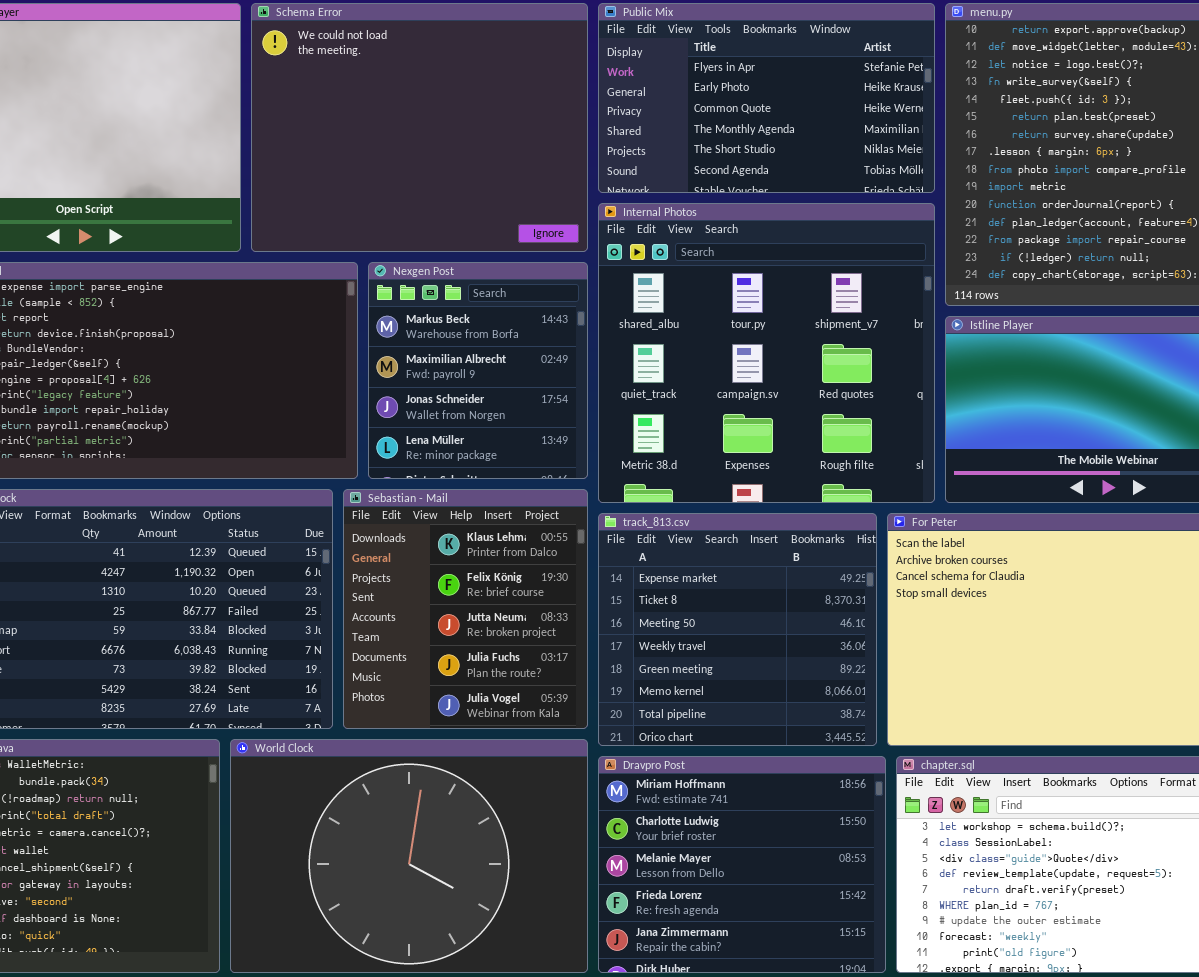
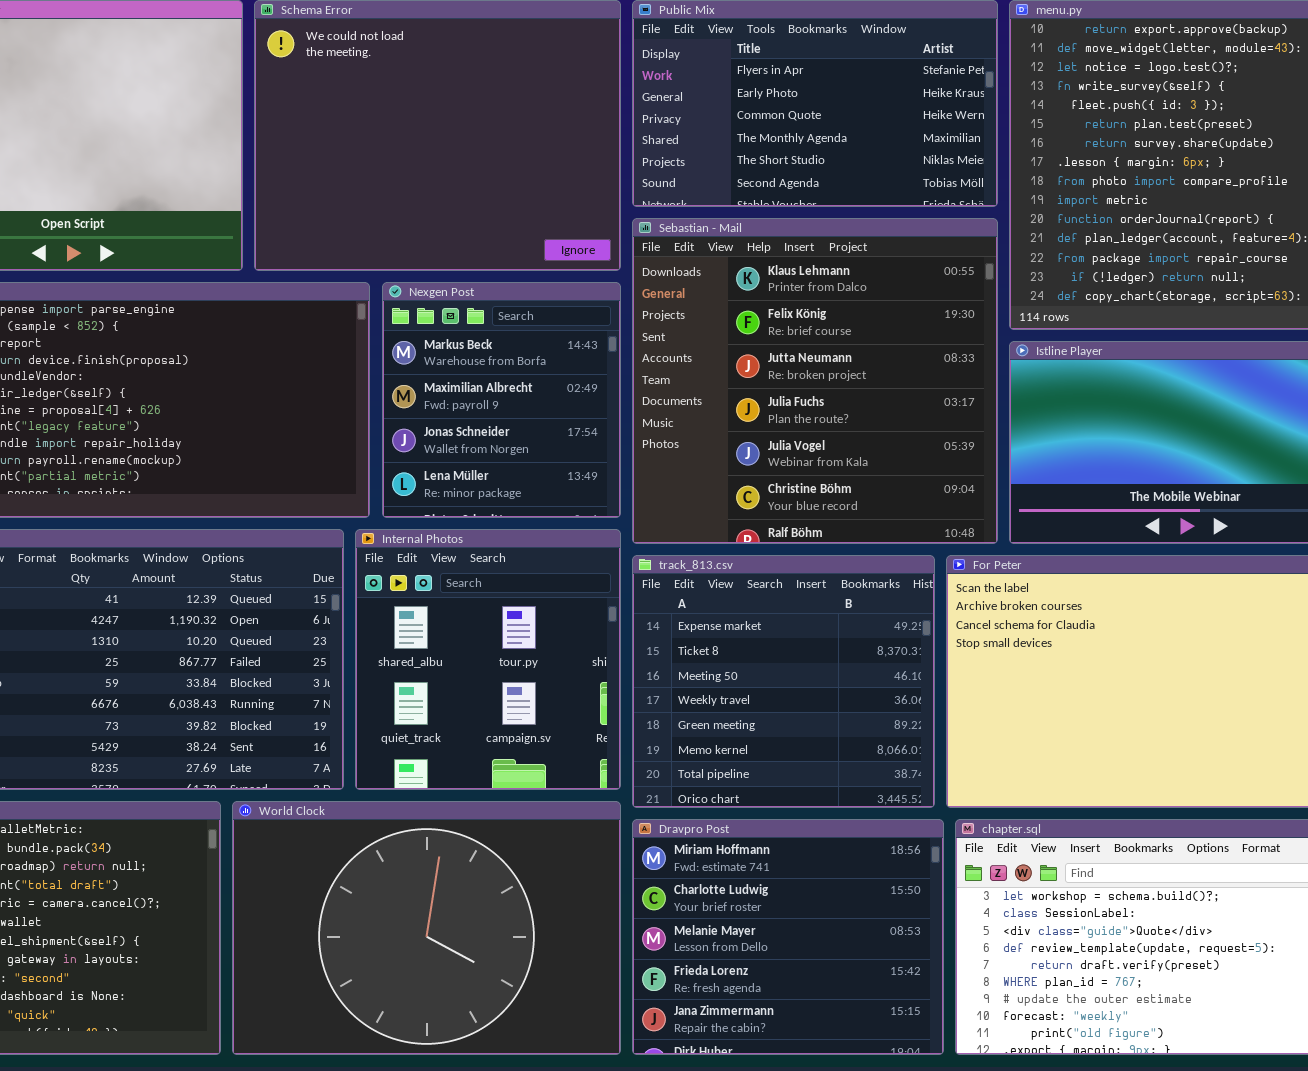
Internal Photos: [598,203,935,503] -> [355,529,621,790], moved, resized
Sebastian - Mail: [343,489,588,729] -> [632,218,998,544], moved, resized

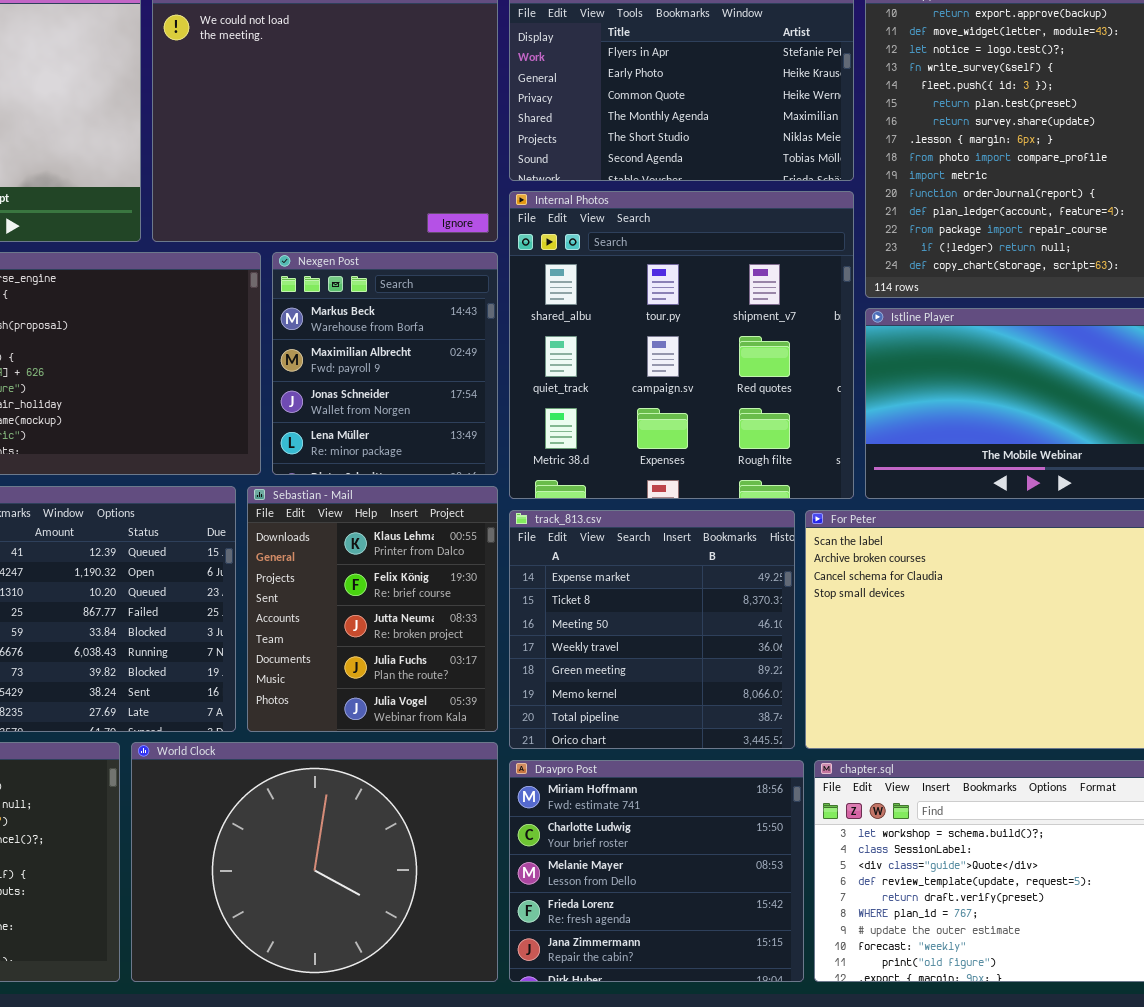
Sebastian - Mail: [632,218,998,544] -> [247,486,498,732], moved, resized
Internal Photos: [355,529,621,790] -> [509,191,854,499], moved, resized

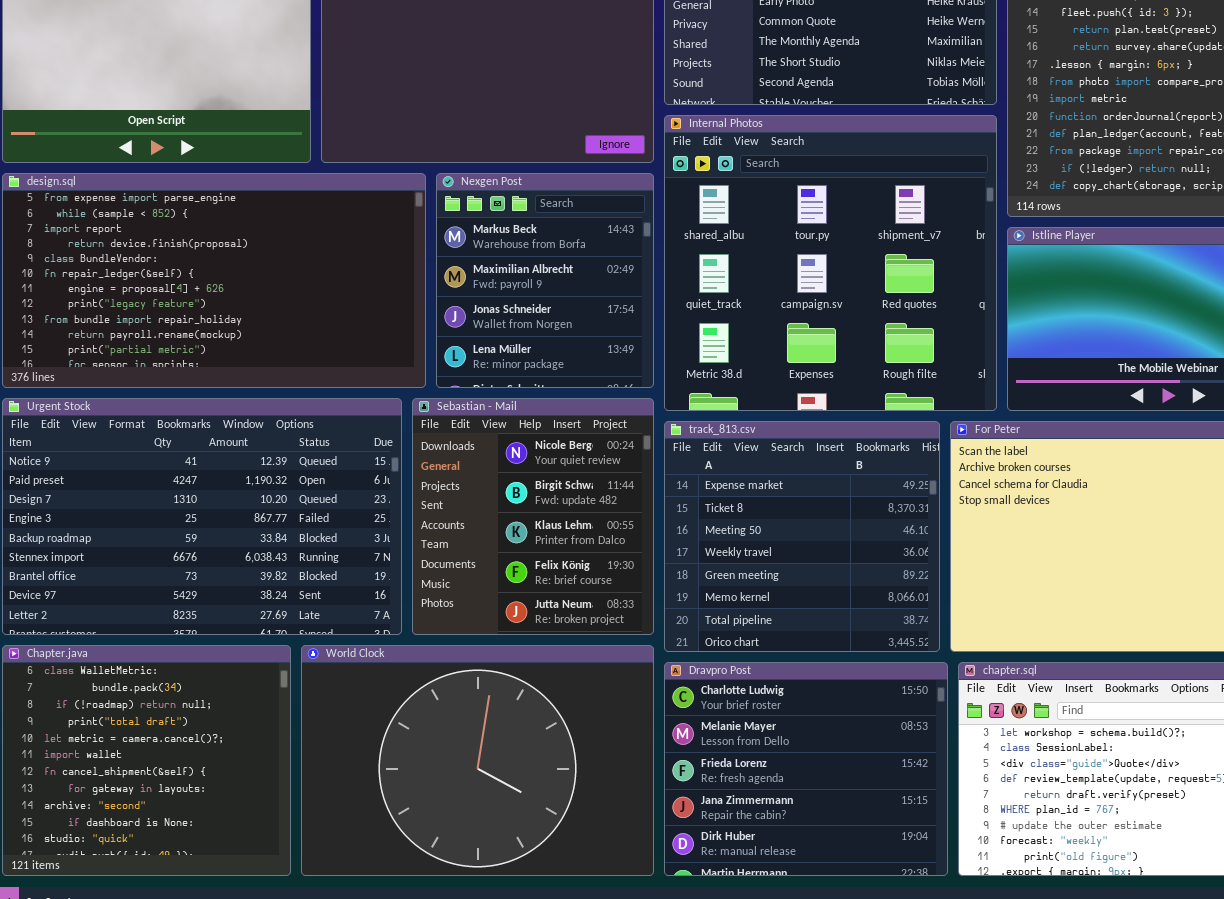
Sebastian - Mail: [247,486,498,732] -> [412,398,654,635], scrolled up 2 rows
Dravpro Post: [509,760,804,982] -> [664,662,948,876], scrolled down 1 row

